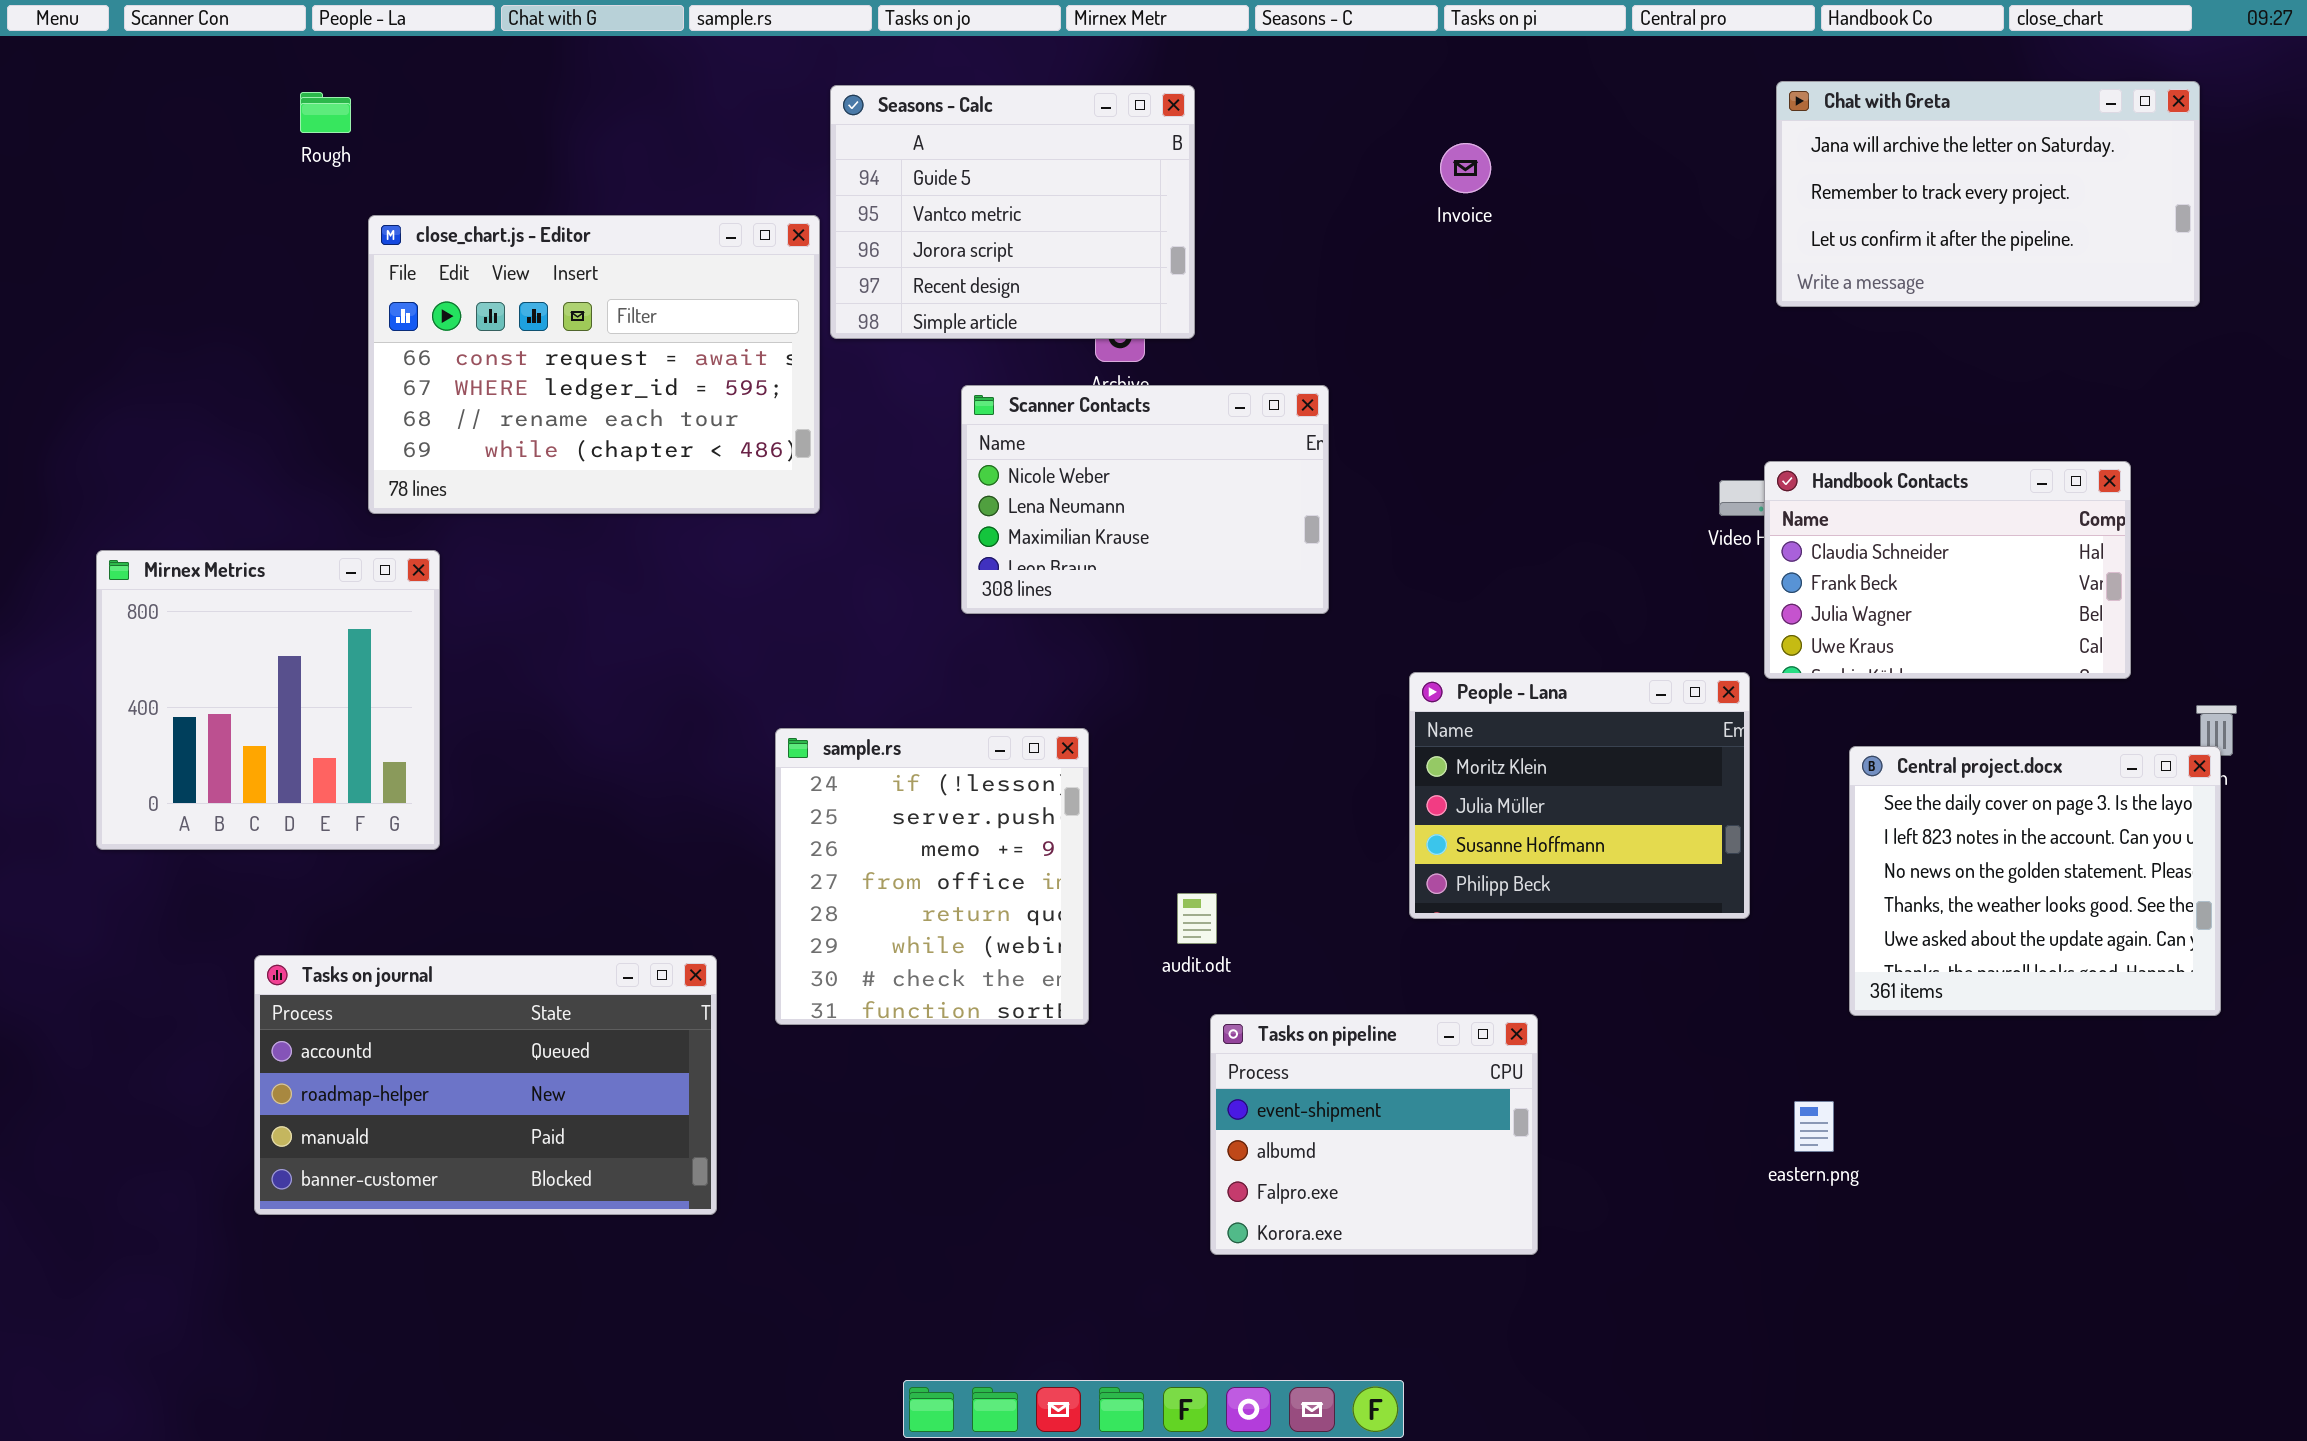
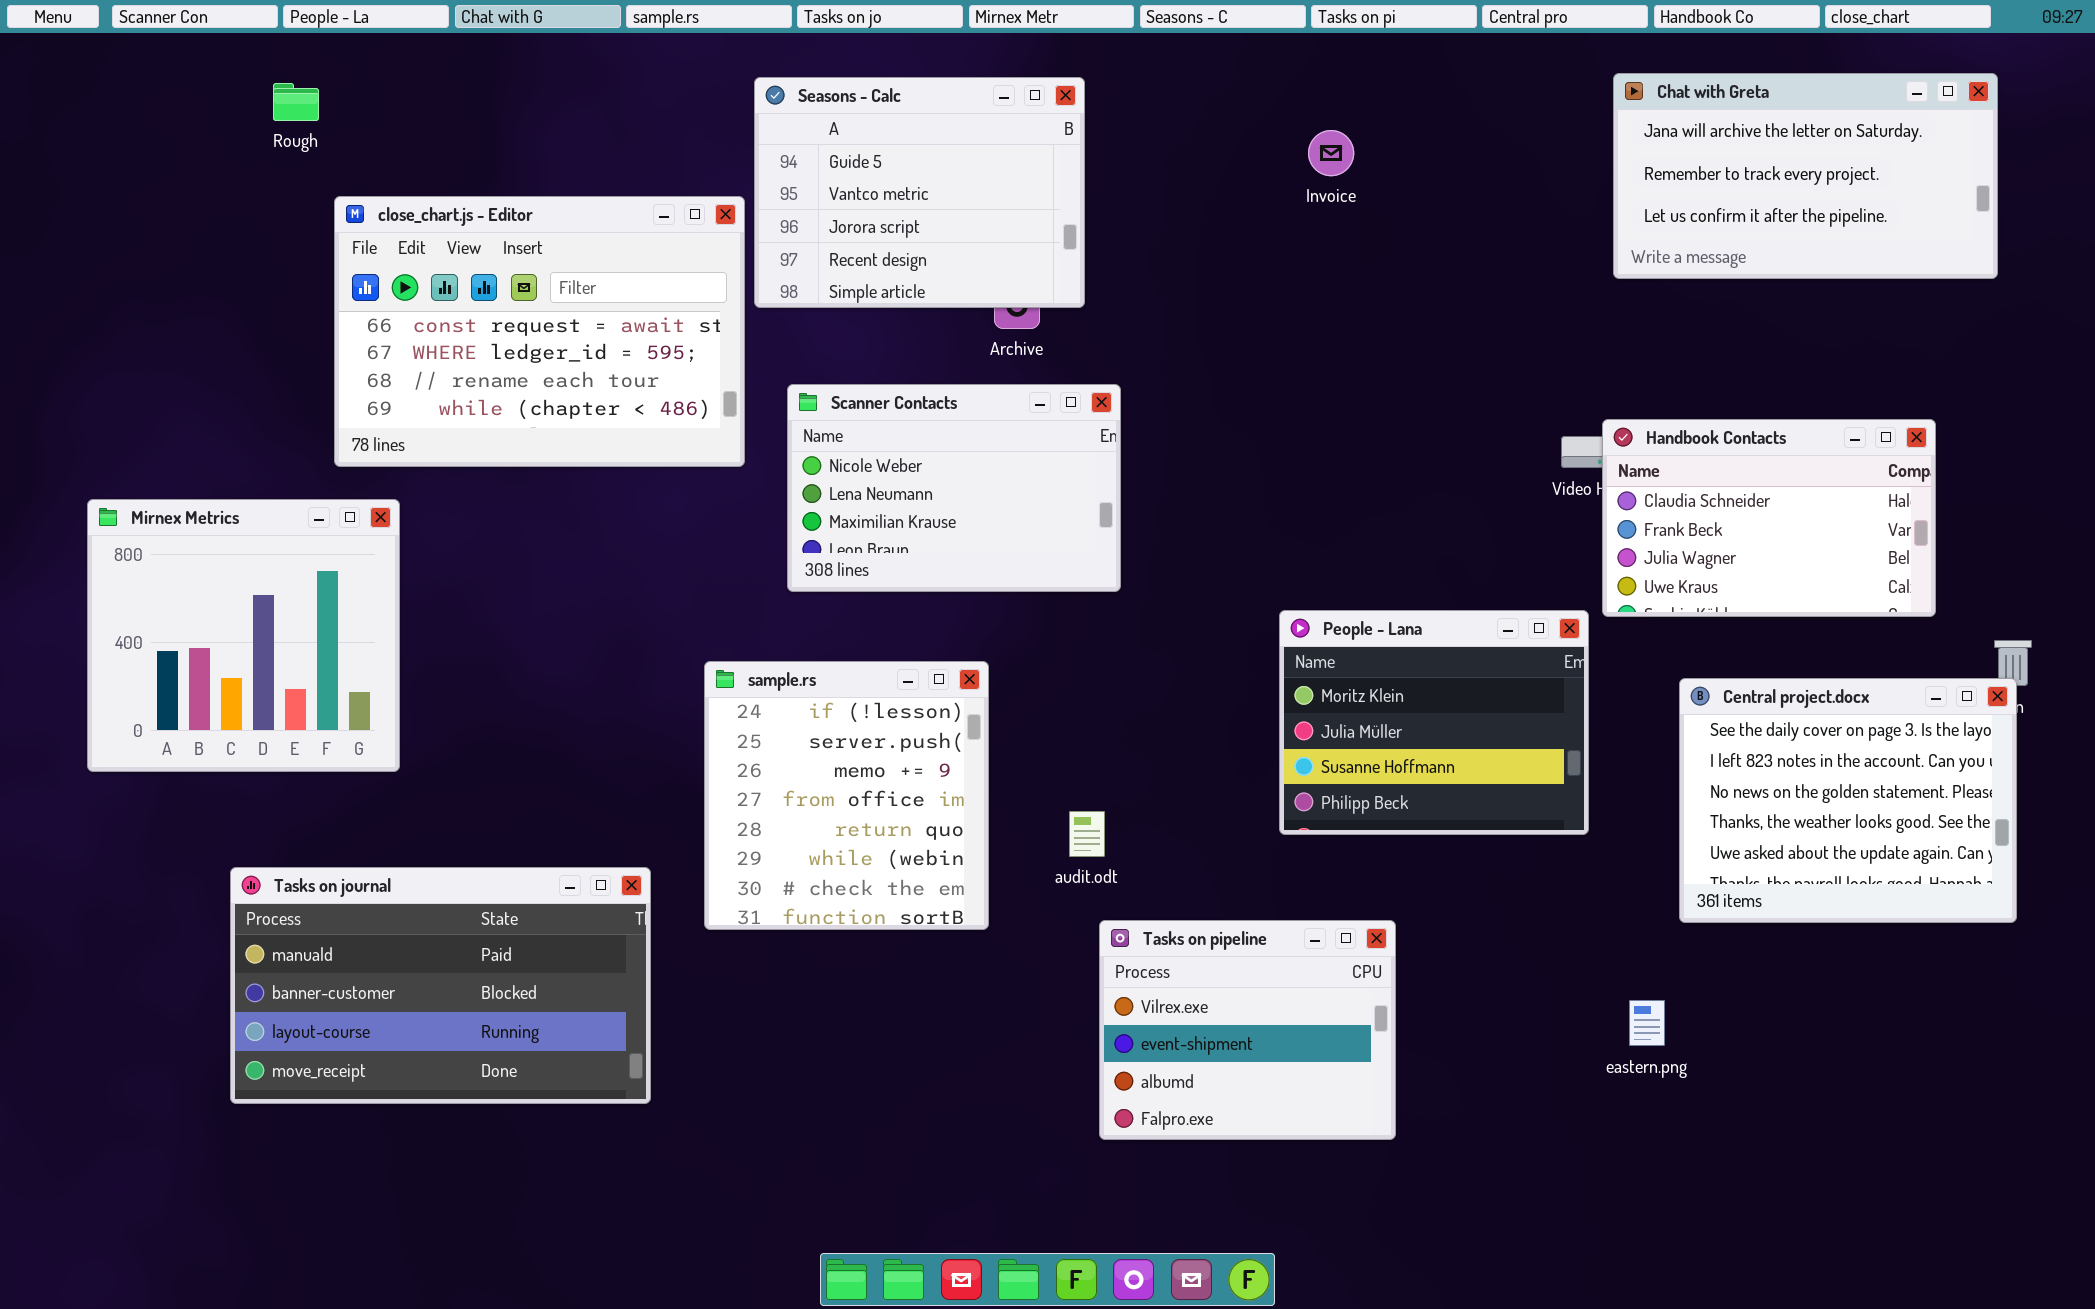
Scanner Contacts: [961,385,1329,614] -> [787,384,1121,592], moved
Tasks on journal: [254,955,717,1215] -> [230,867,651,1104], scrolled down 2 rows
Tasks on pipeline: [1210,1014,1538,1255] -> [1099,920,1396,1140], scrolled up 1 row

